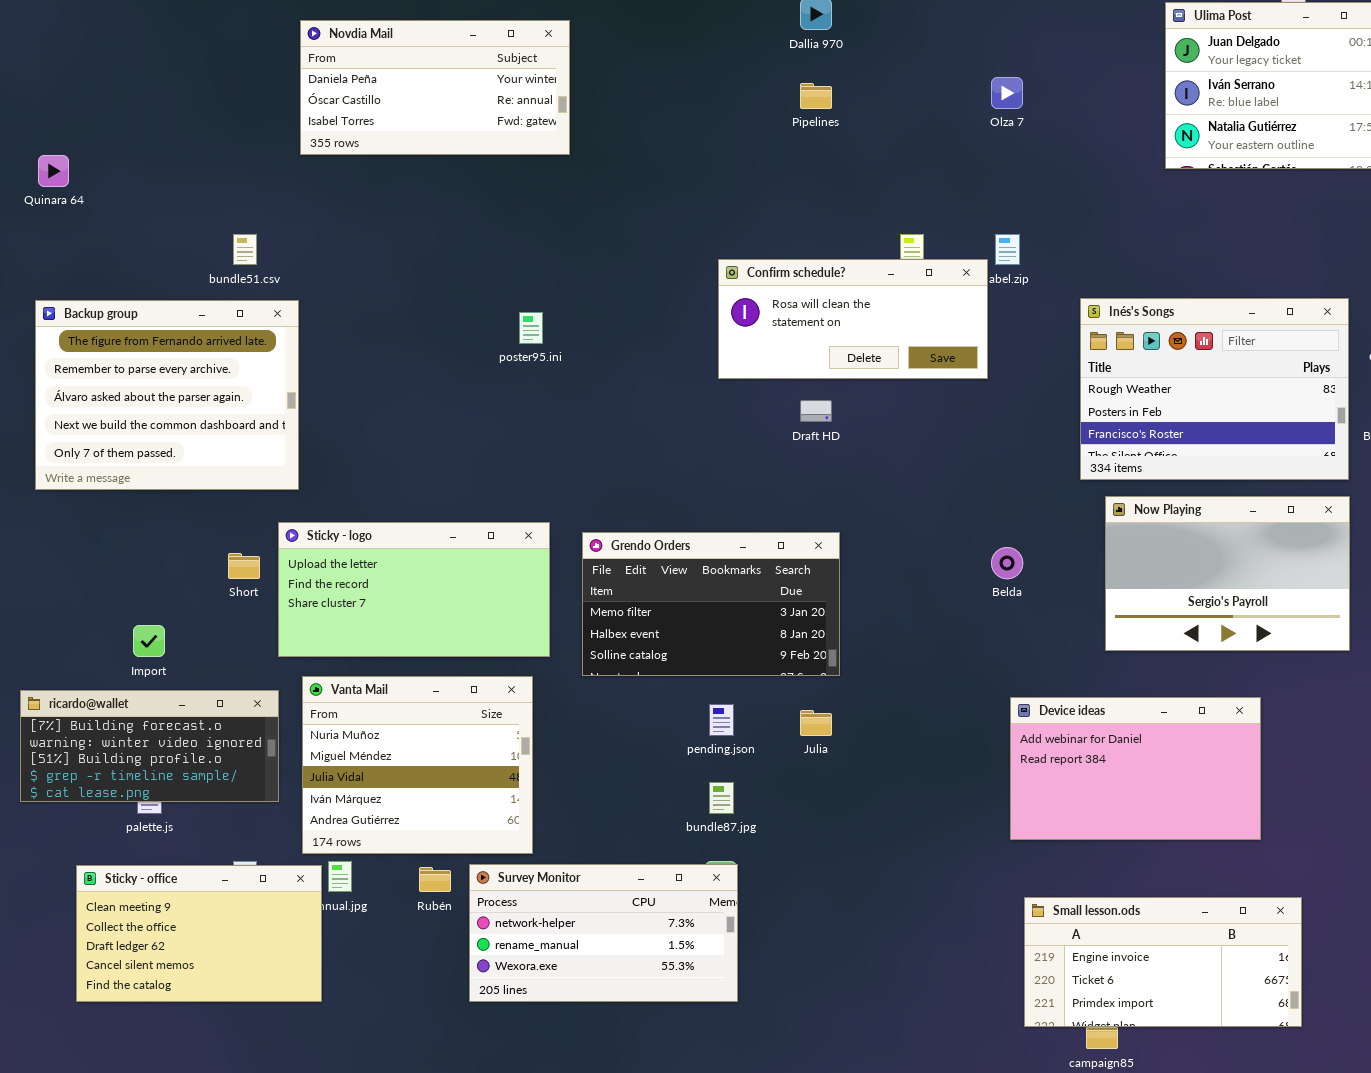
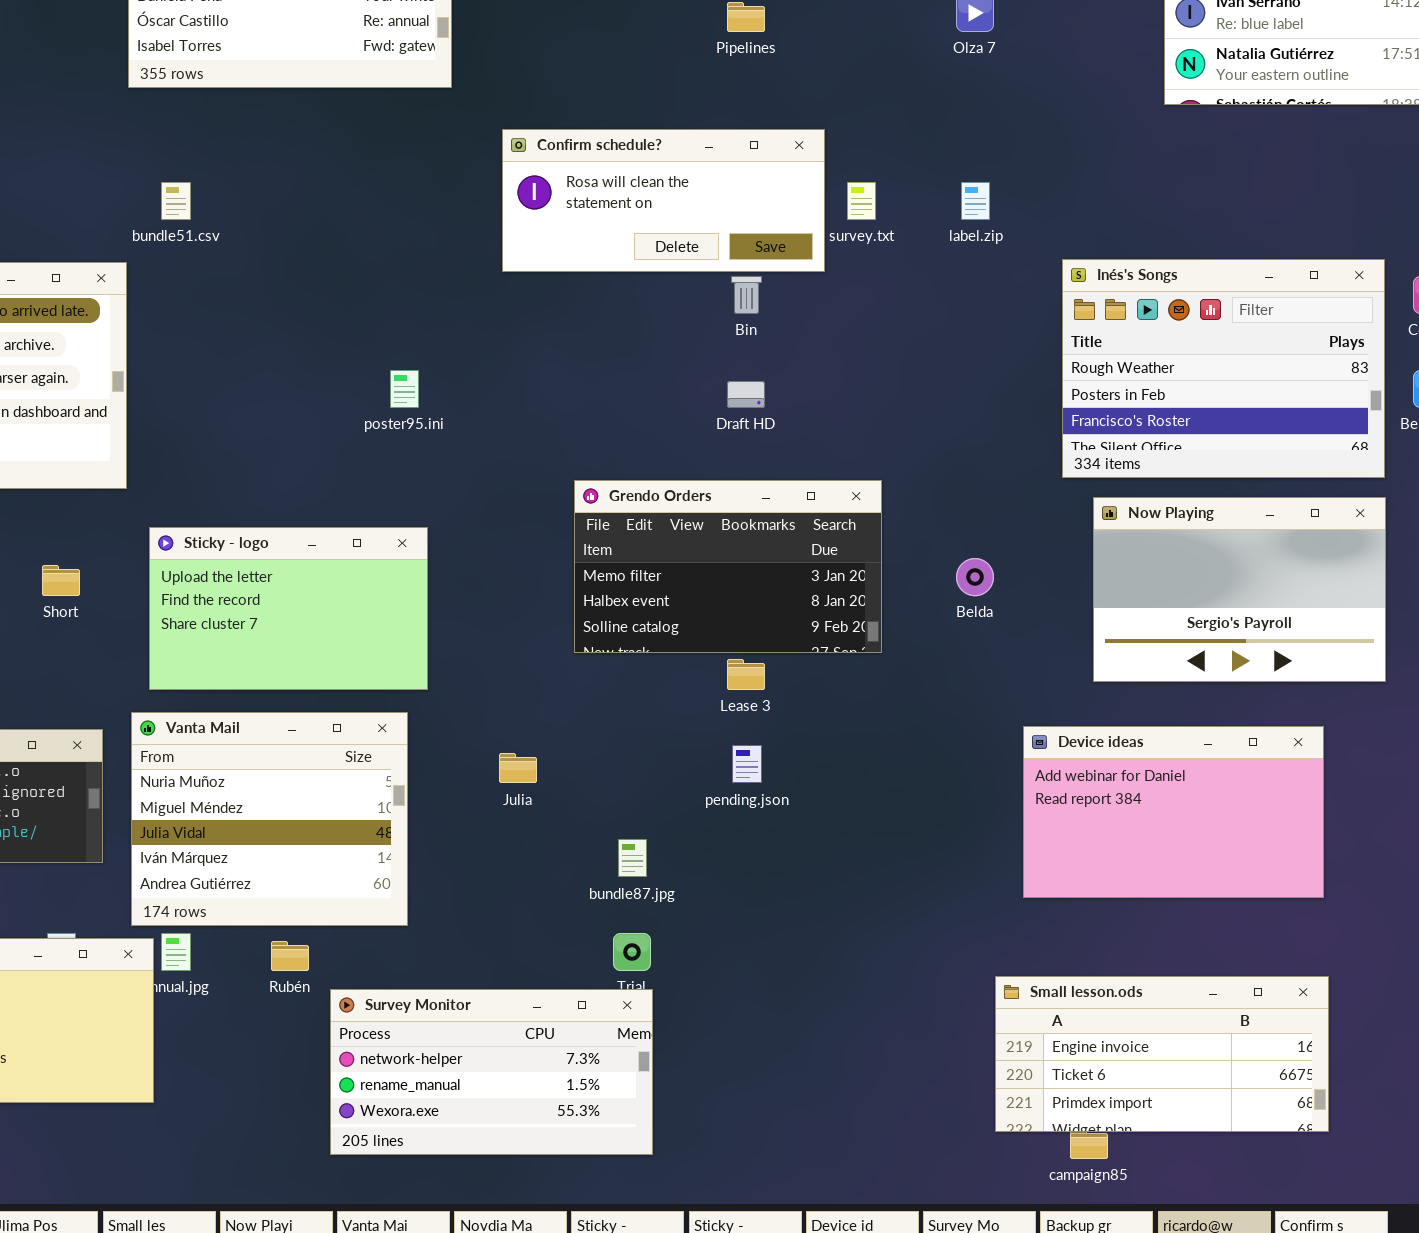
bundle51.csv: [233,234,257,265] -> [161,182,191,220], moved
Confirm schedule?: [718,259,988,379] -> [502,129,825,272], moved
poster95.ini: [519,312,543,344] -> [390,370,419,408], moved
Sticky - logo: [278,522,550,657] -> [149,527,428,690], resized
Grendo Orders: [582,532,840,676] -> [574,480,882,653], moved
Device ideas: [1010,697,1261,840] -> [1023,726,1324,898], moved
pending.json: [709,704,734,736] -> [732,745,762,783], moved
Julia: [800,710,832,736] -> [499,753,537,783], moved
Survey Monitor: [469,864,738,1002] -> [330,989,653,1155], moved

